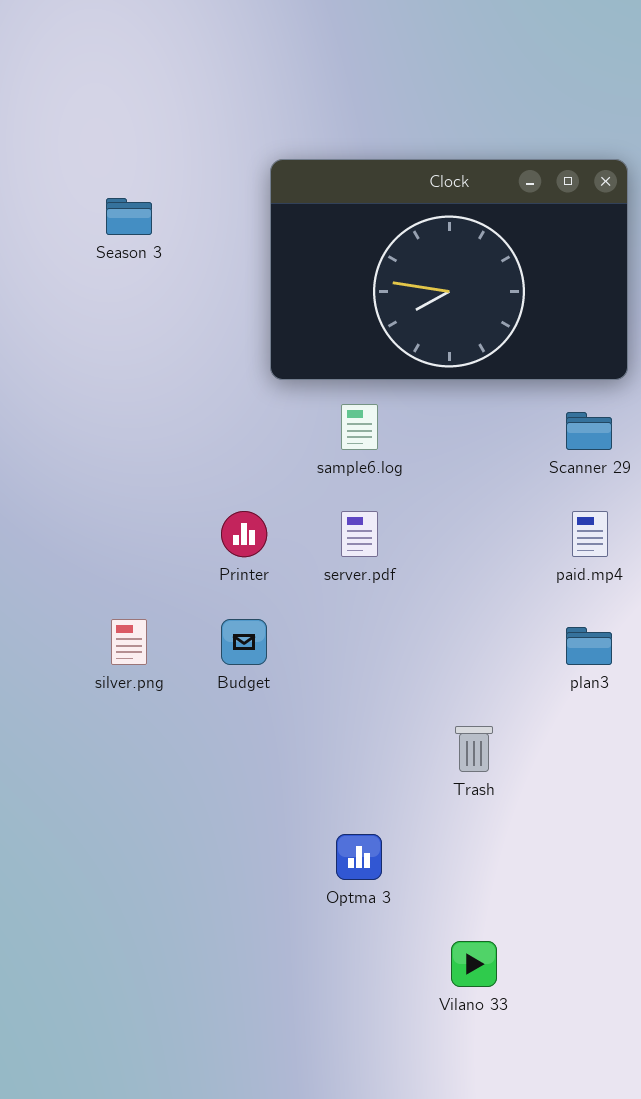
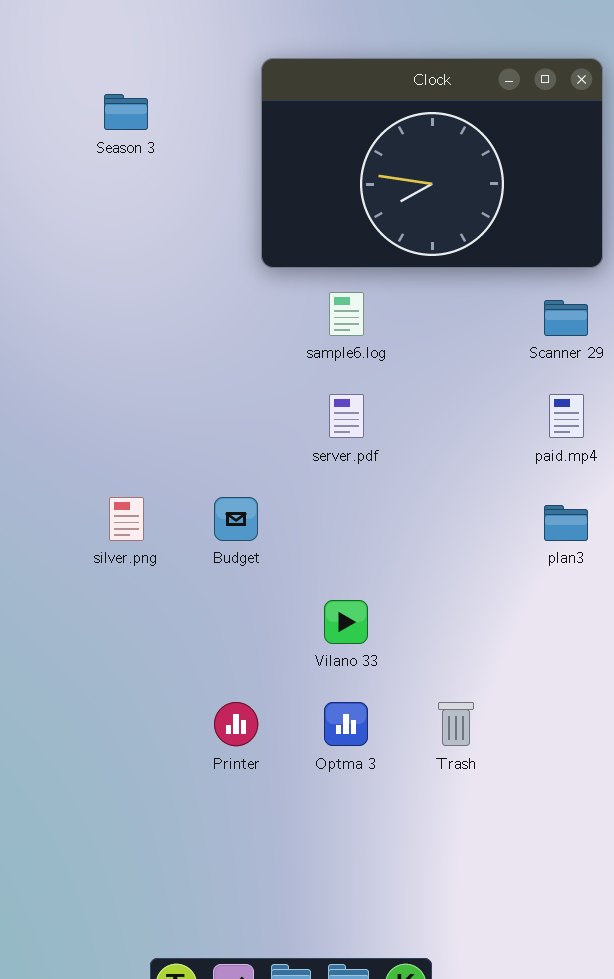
Printer: [221,511,267,557] -> [214,702,258,746], moved
Trash: [455,726,493,772] -> [438,702,474,746], moved
Vilano 33: [451,941,497,987] -> [324,600,368,644], moved

